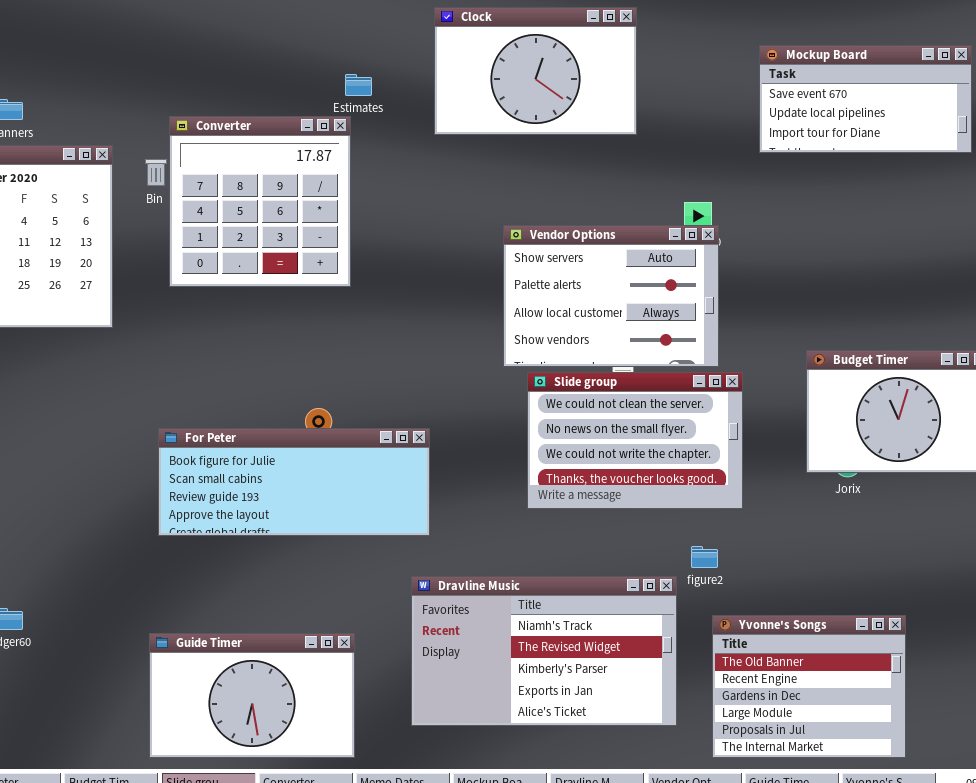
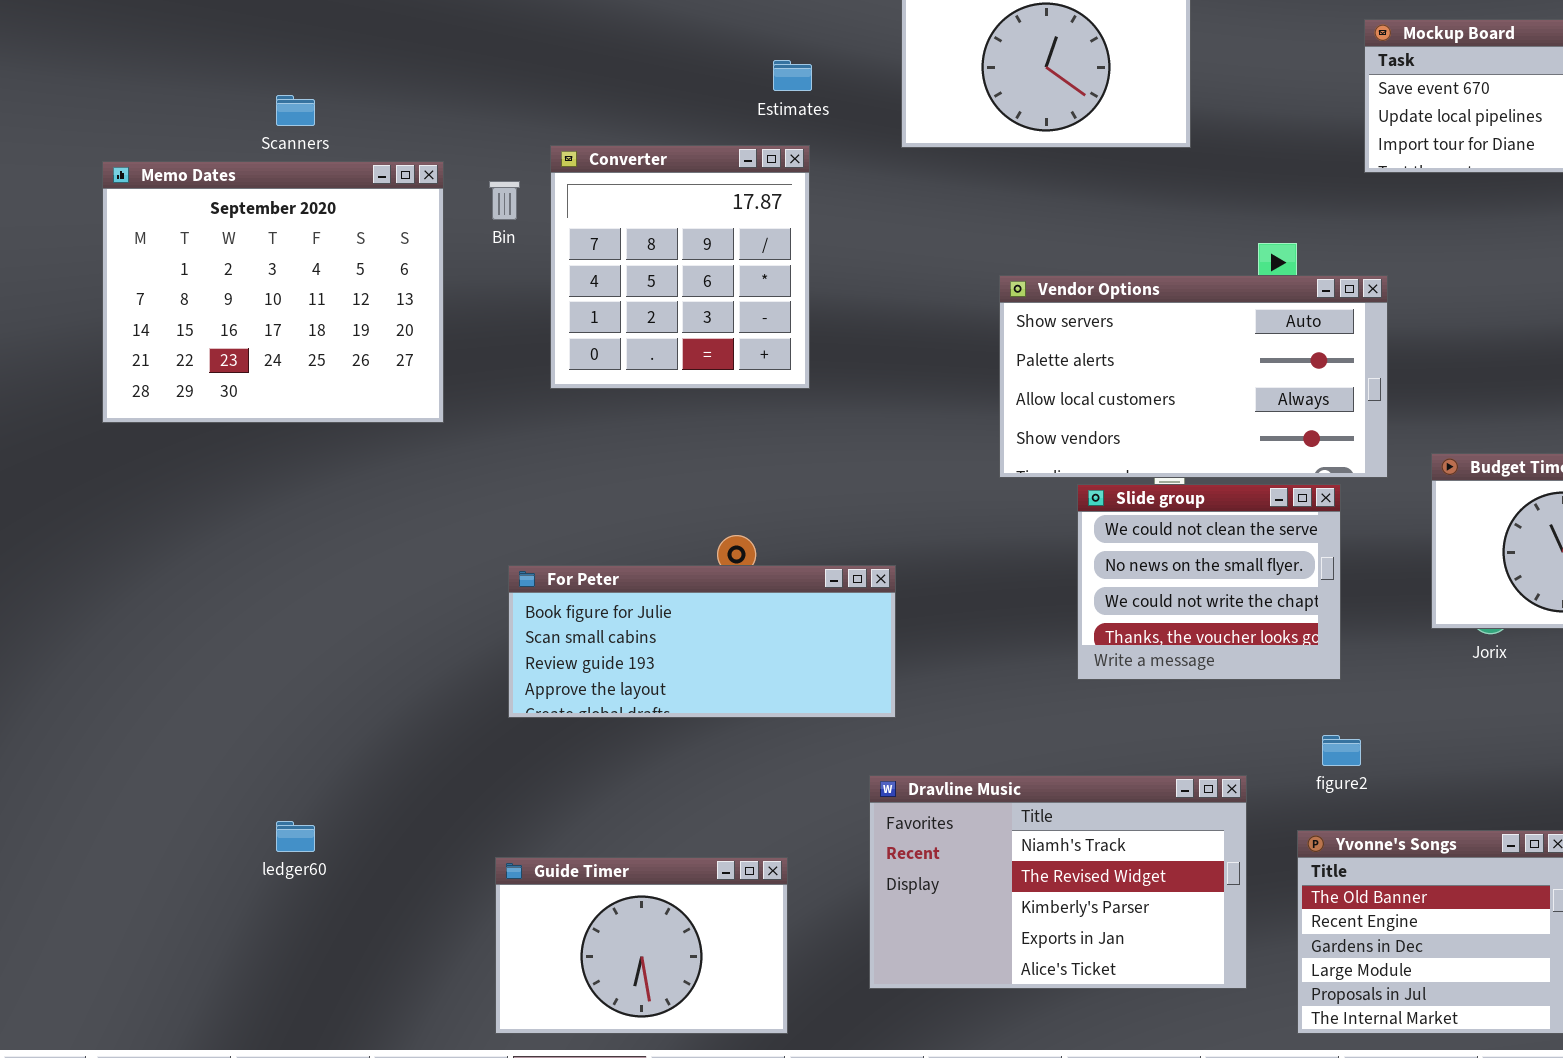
Converter: [169,116,351,287] -> [550,145,810,389], moved
Vendor Options: [503,225,719,367] -> [999,275,1388,478], resized
Slide group: [527,372,743,509] -> [1077,484,1341,680], resized
figure2: [691,546,718,568] -> [1322,735,1361,766], moved

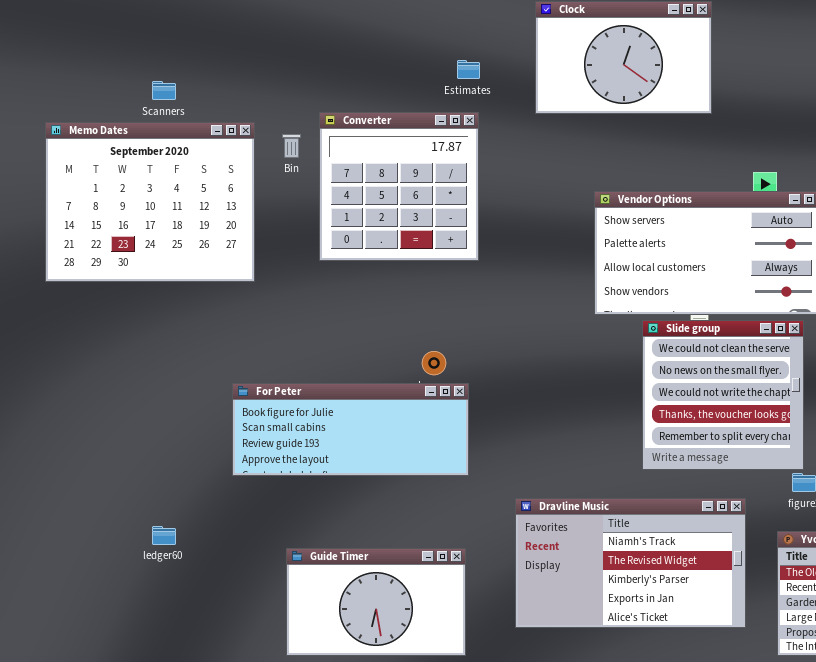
Slide group: [1077,484,1341,680] -> [642,320,804,470], resized
For Peter: [508,565,896,718] -> [232,383,469,476], moved

